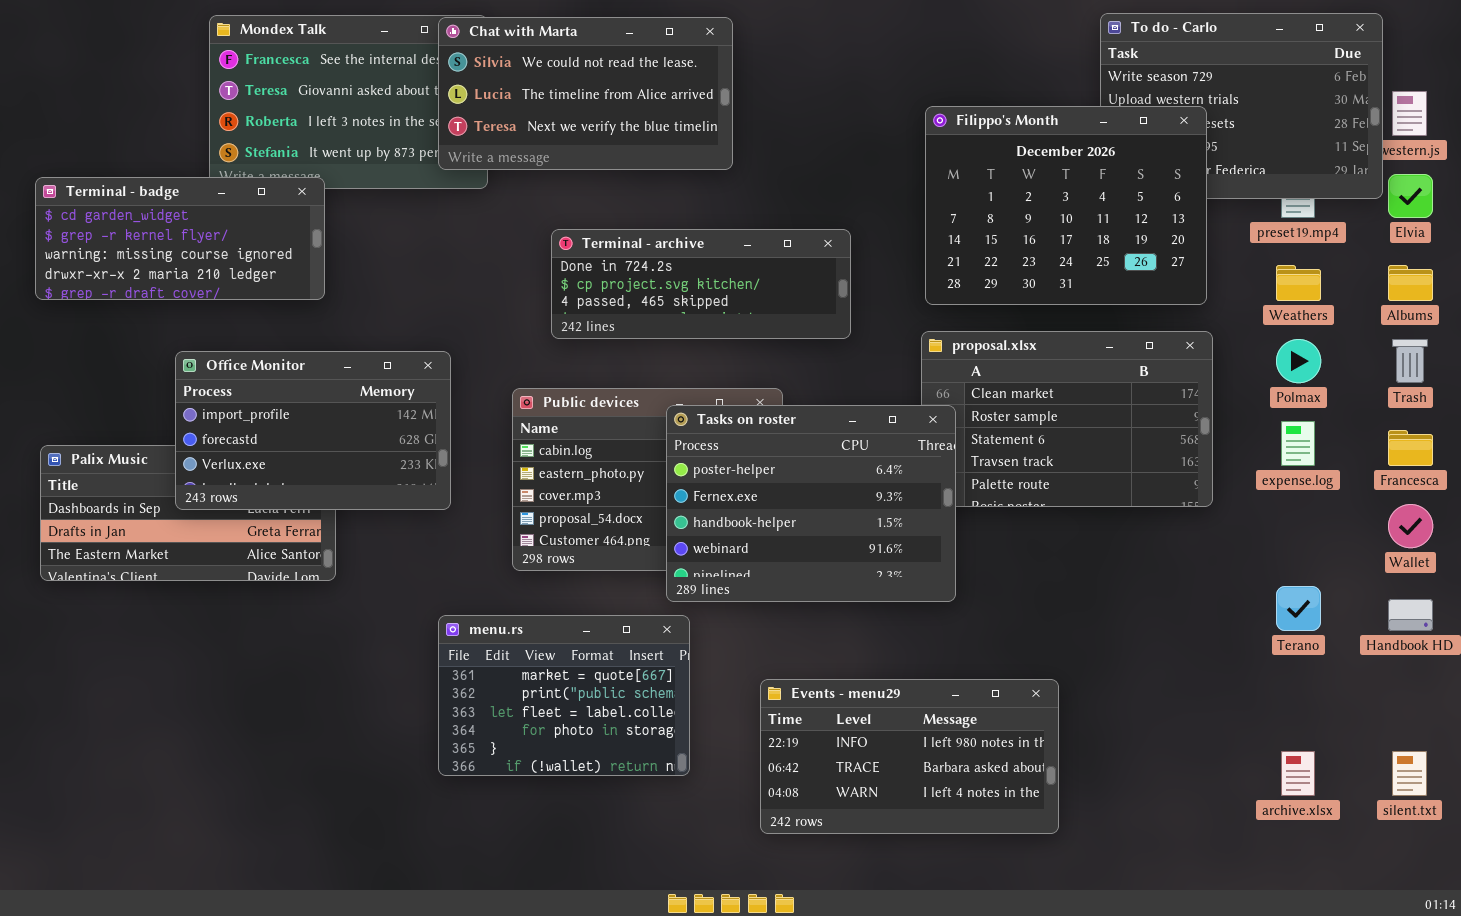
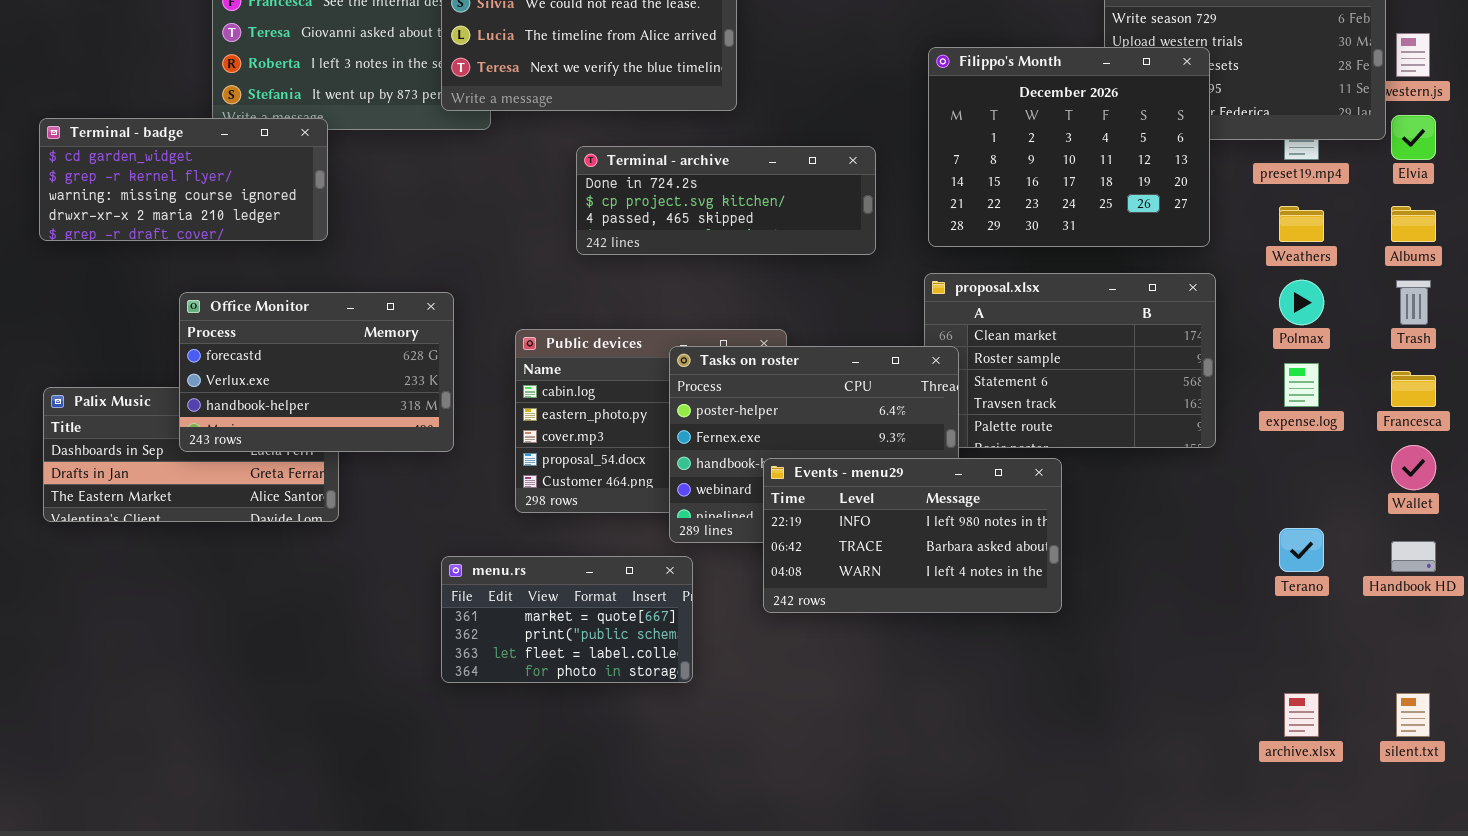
Terminal - archive: [551,229,851,339] -> [576,146,876,255], moved
Office Monitor: [175,351,451,510] -> [179,292,454,452], scrolled down 1 row
menu.rs: [438,615,690,776] -> [441,556,693,683], resized
Events - menu29: [760,679,1059,834] -> [763,458,1062,613], moved

